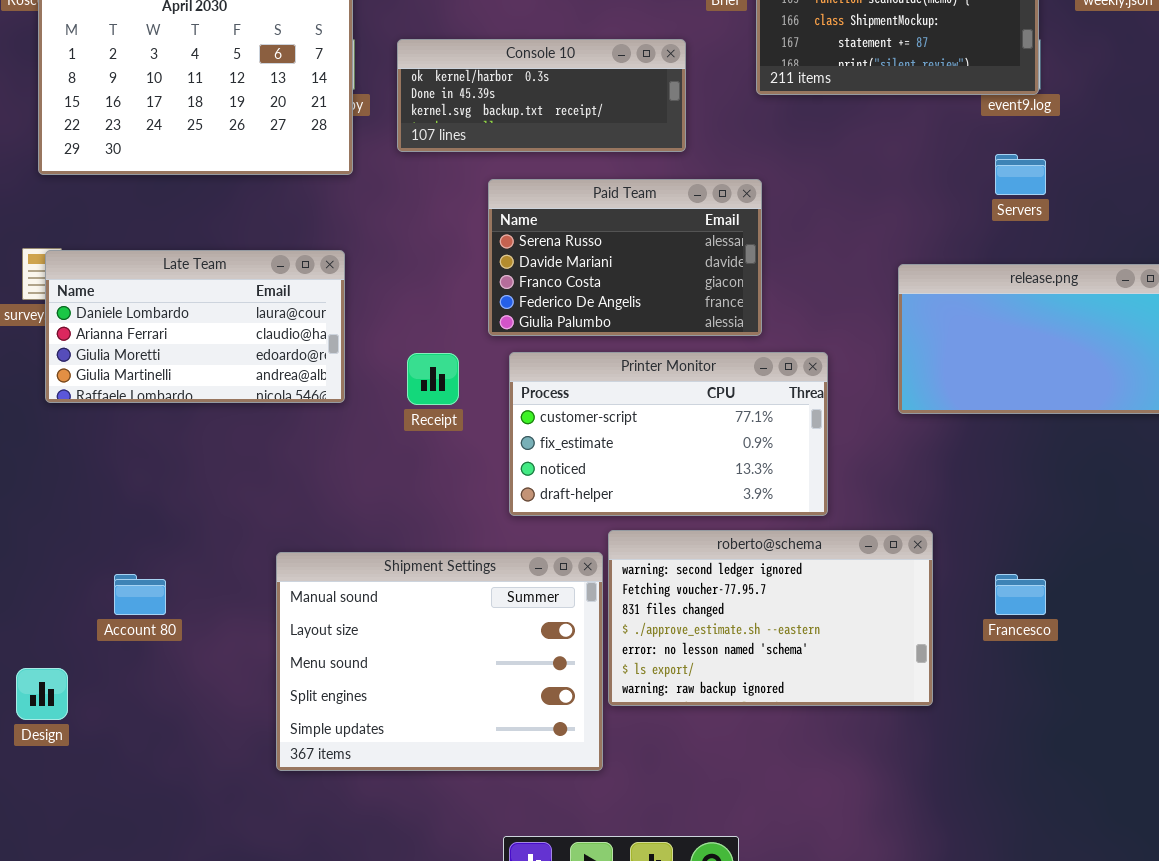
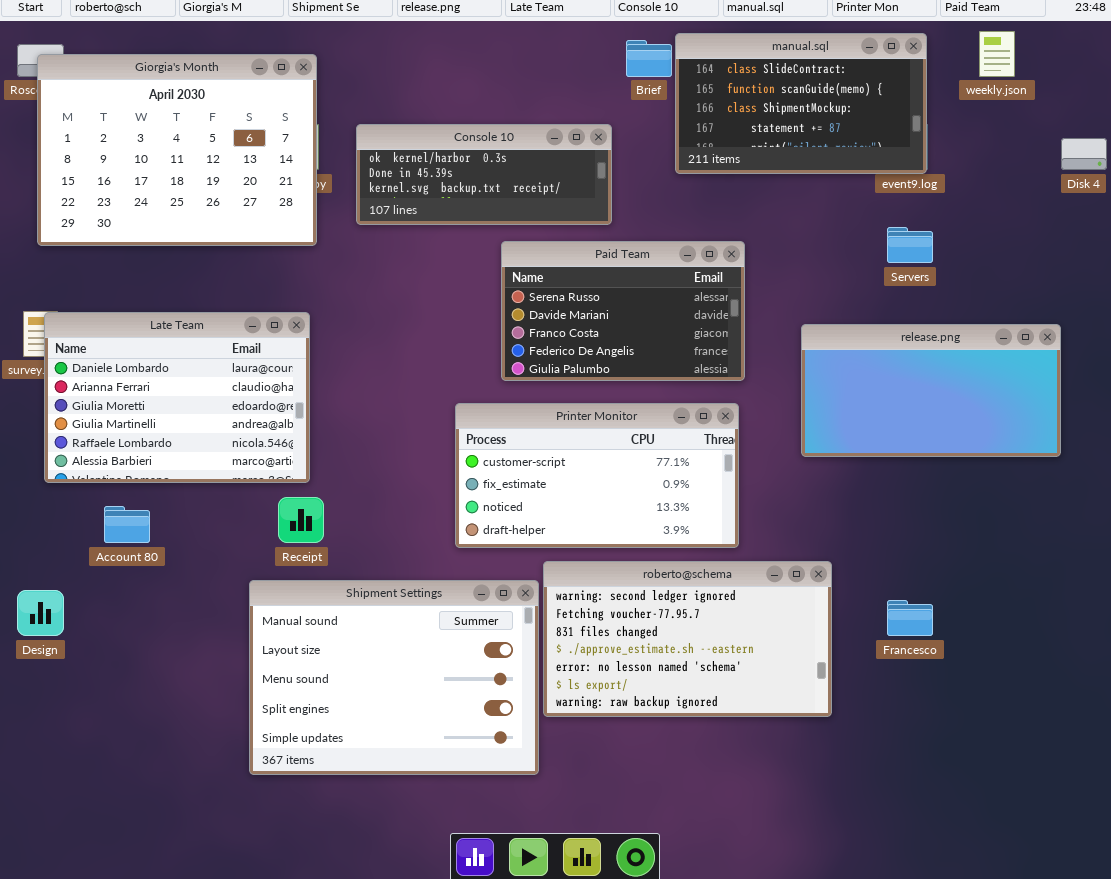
Paid Team: [488,179,762,336] -> [501,241,745,381], moved
Late Team: [45,250,345,403] -> [44,312,310,483], resized
Receipt: [407,353,459,405] -> [278,497,324,543], moved
Account 80: [114,574,166,615] -> [104,506,150,543], moved
Design: [16,668,68,720] -> [17,590,64,636], moved

